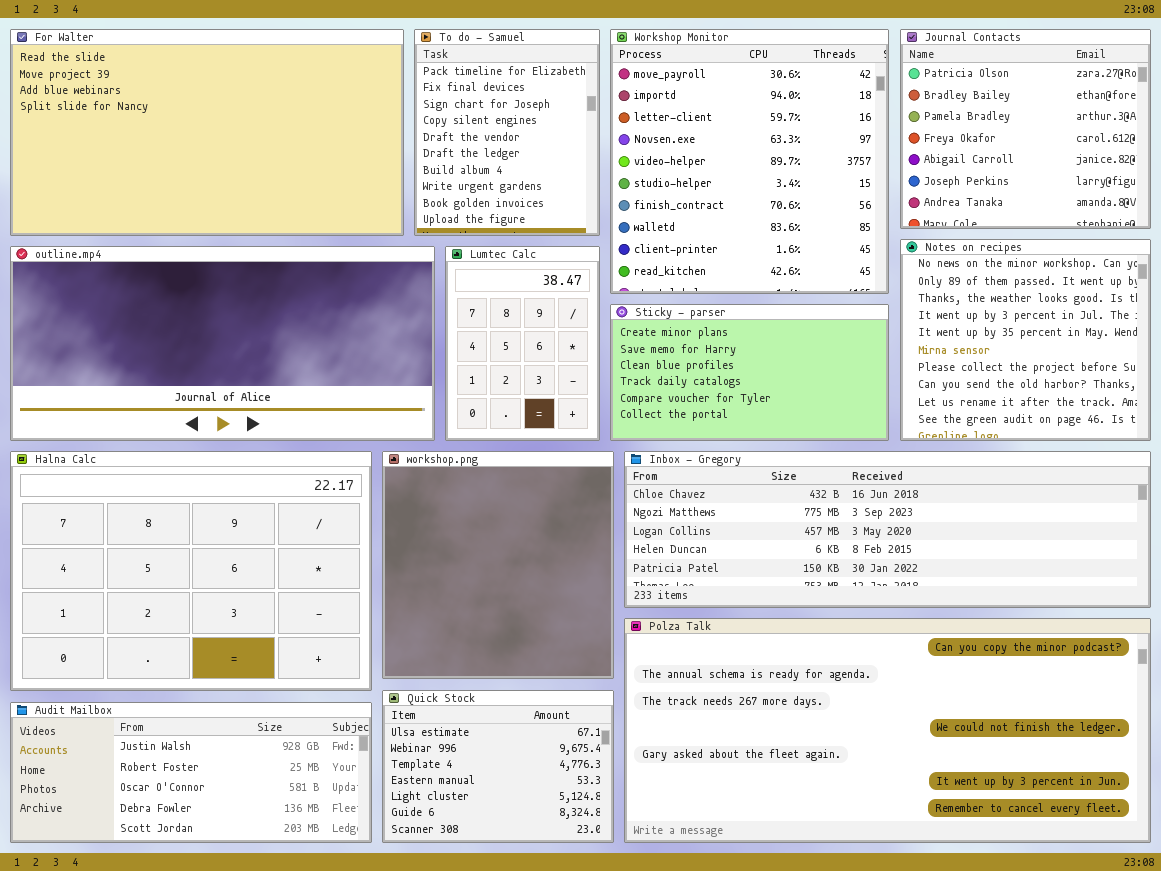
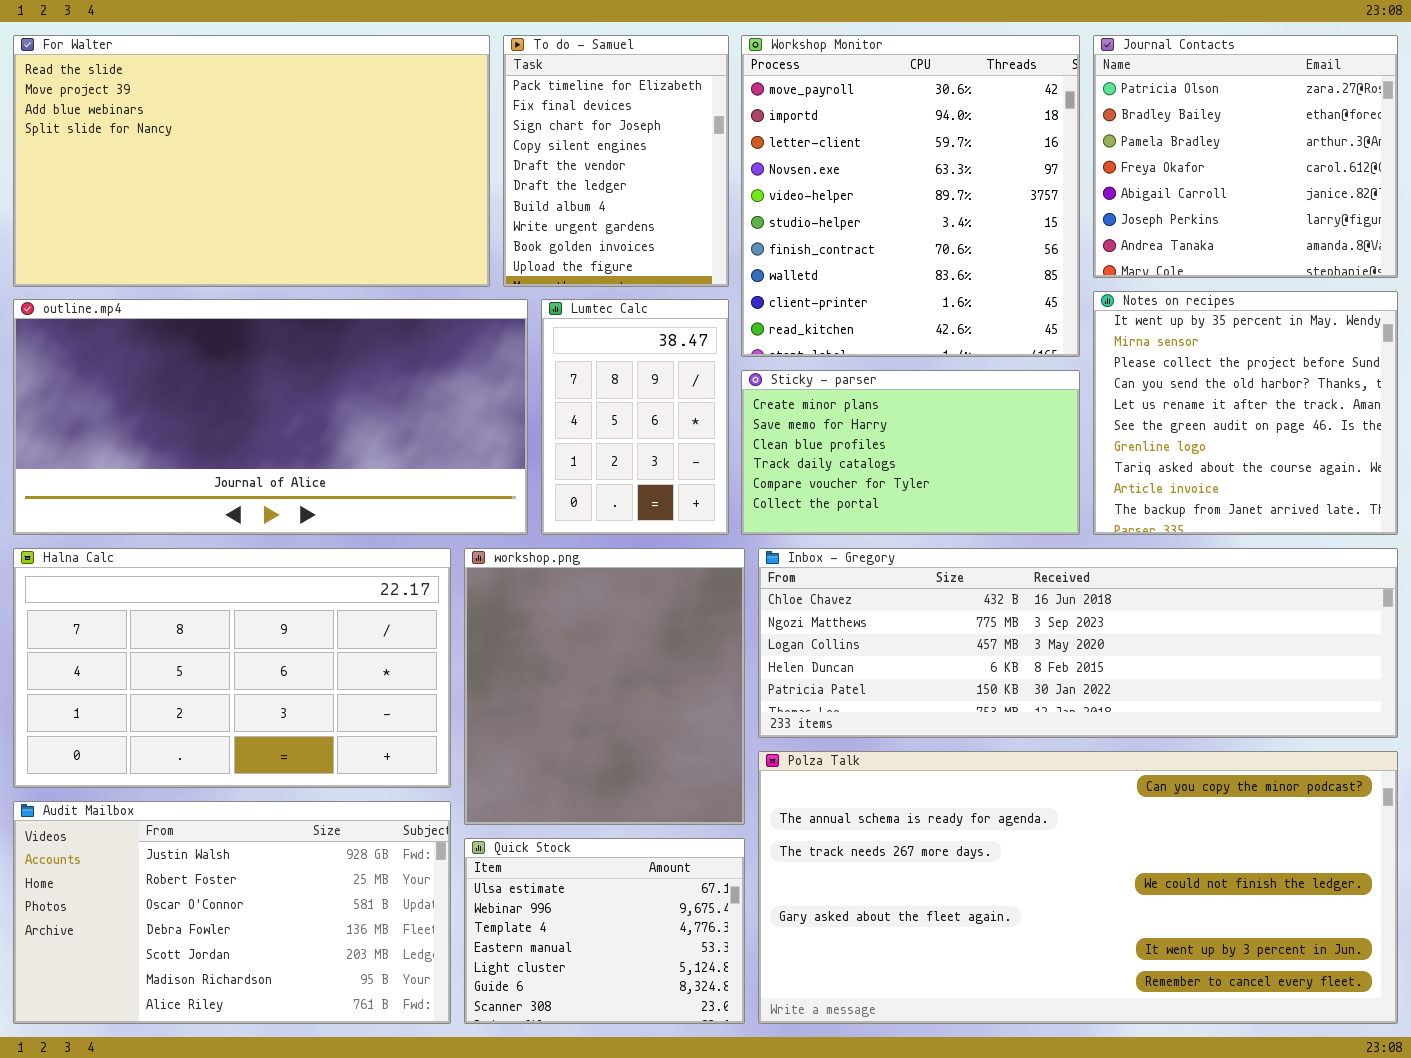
Notes on recipes: [900,239,1151,441] -> [1093,291,1398,535], scrolled down 4 rows
Halna Calc: [10,451,372,691] -> [13,548,451,788], resized
Audit Mailbox: [10,702,372,843] -> [13,801,451,1024], resized

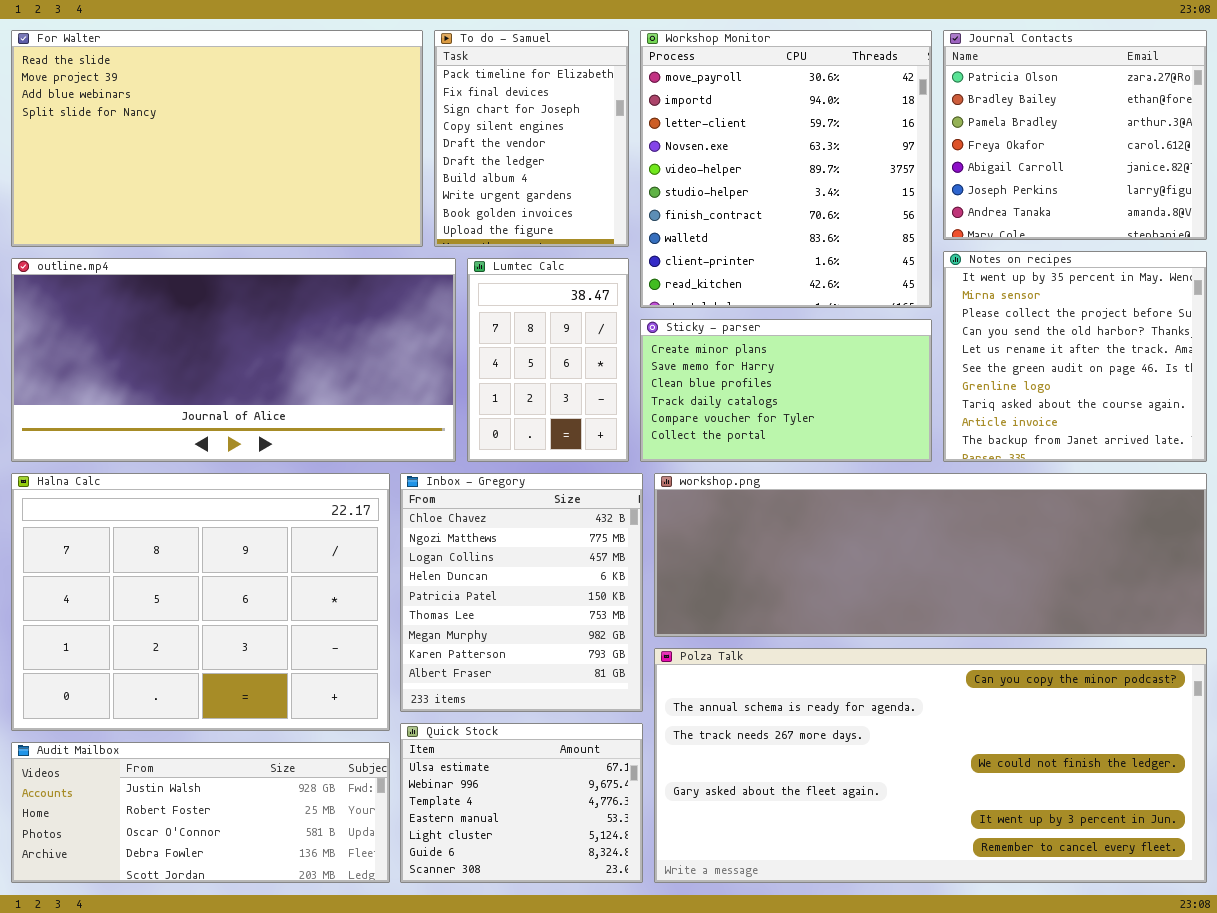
Halna Calc: [13,548,451,788] -> [11,473,390,731], resized
workshop.png: [464,548,745,825] -> [654,473,1207,637], moved, resized
Inbox - Gregory: [758,548,1398,738] -> [400,473,643,712], moved, resized
Audit Mailbox: [13,801,451,1024] -> [11,742,390,883], resized

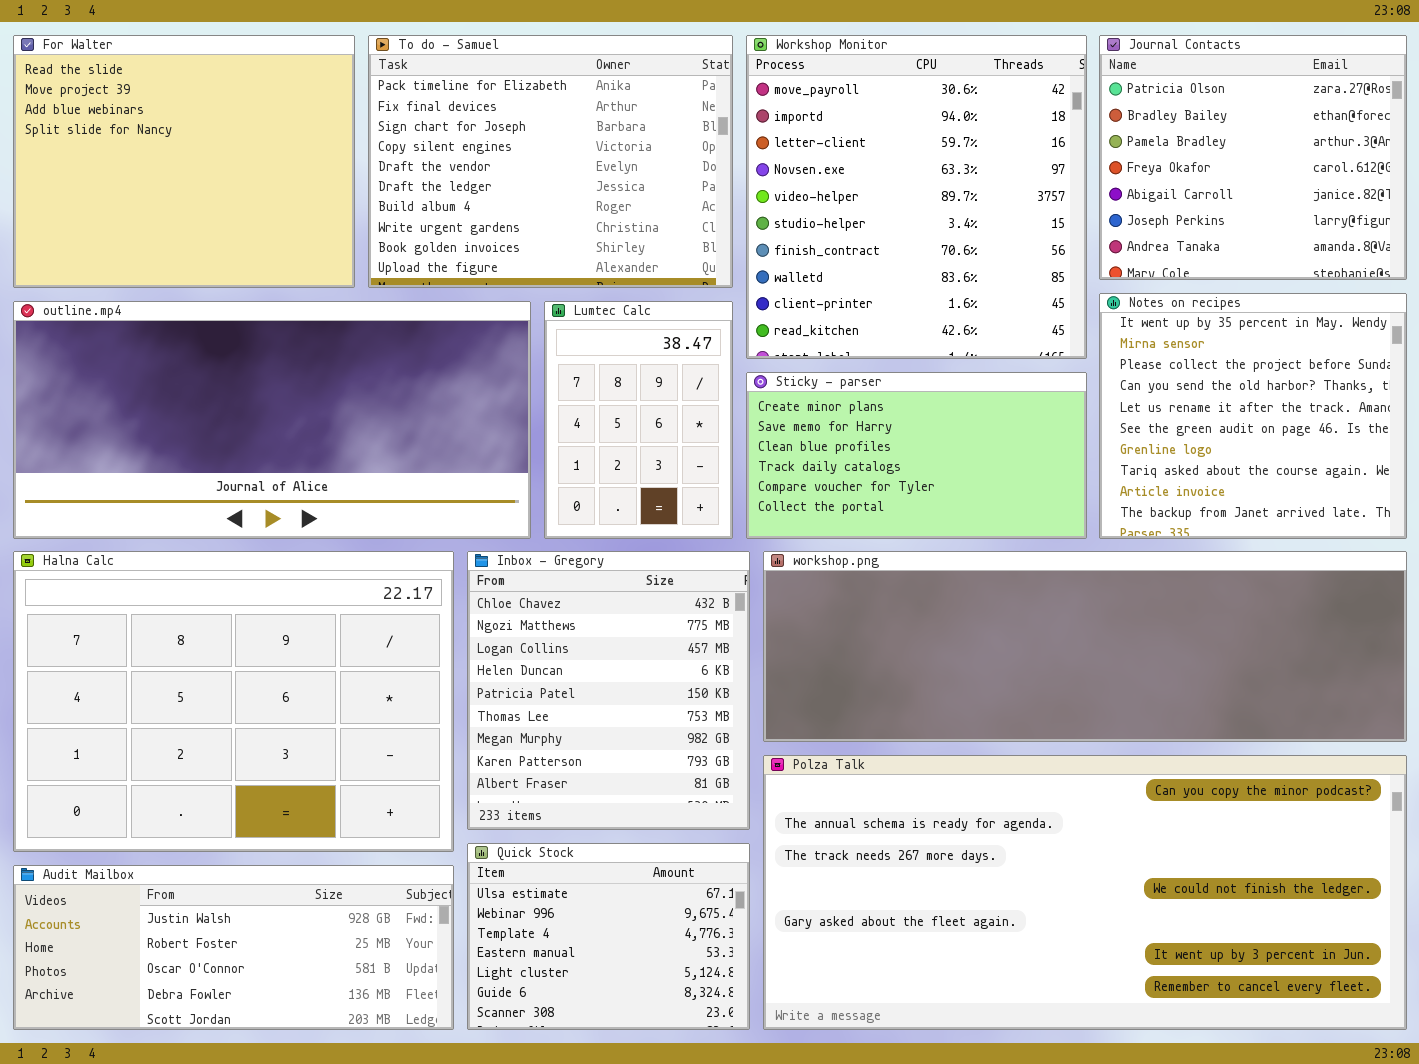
For Walter: [11,30,423,247] -> [13,35,355,288], resized
To do - Samuel: [434,30,629,247] -> [368,35,733,288], resized

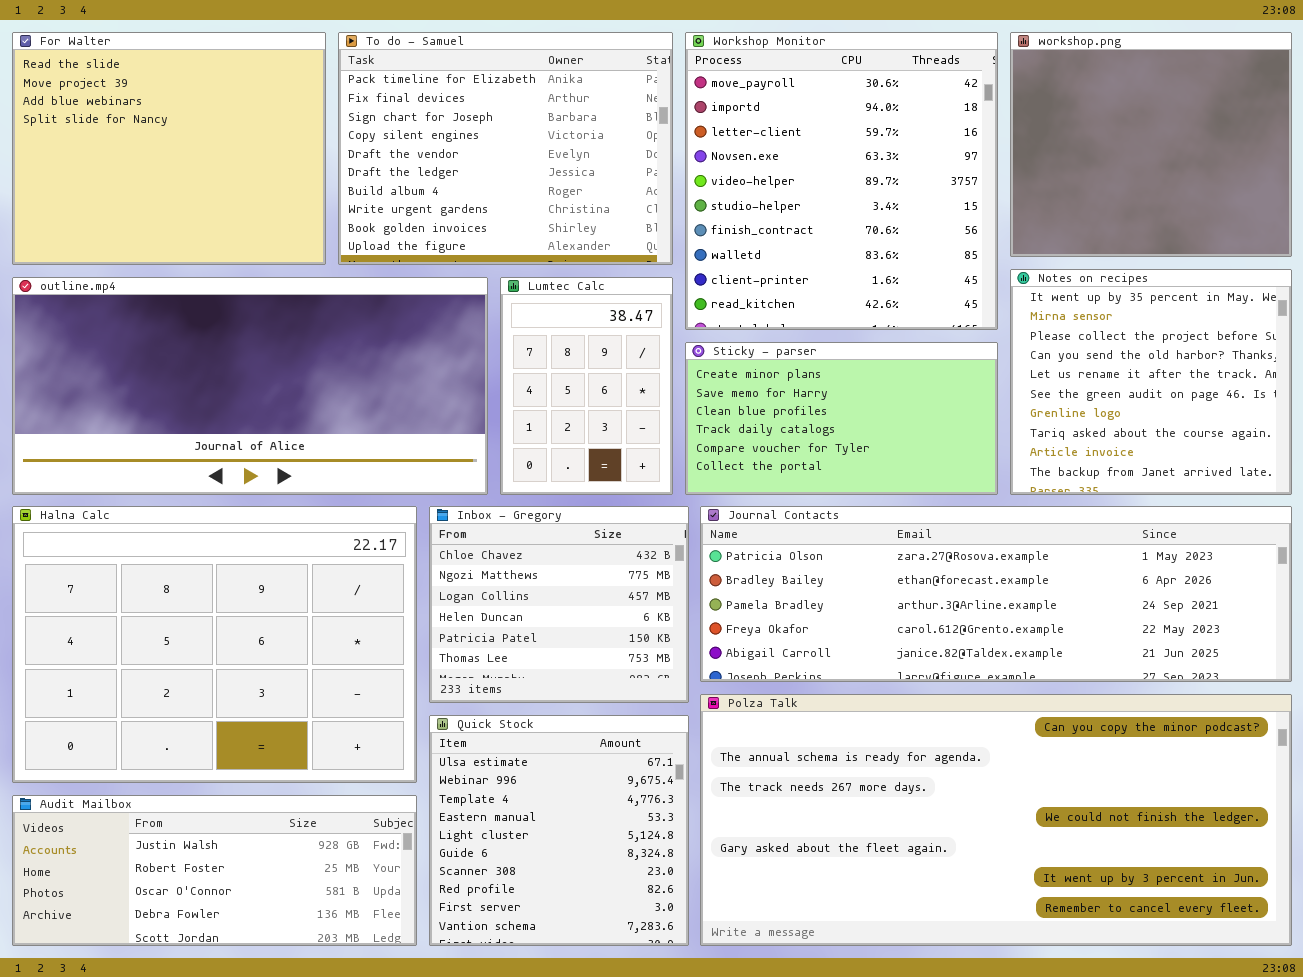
Journal Contacts: [1099,35,1407,280] -> [700,506,1292,682], moved, resized
Inbox - Gregory: [467,551,750,830] -> [429,506,689,703], resized
workshop.png: [763,551,1407,742] -> [1010,32,1292,257], moved, resized
Quick Stock: [467,843,750,1030] -> [429,715,689,946], resized

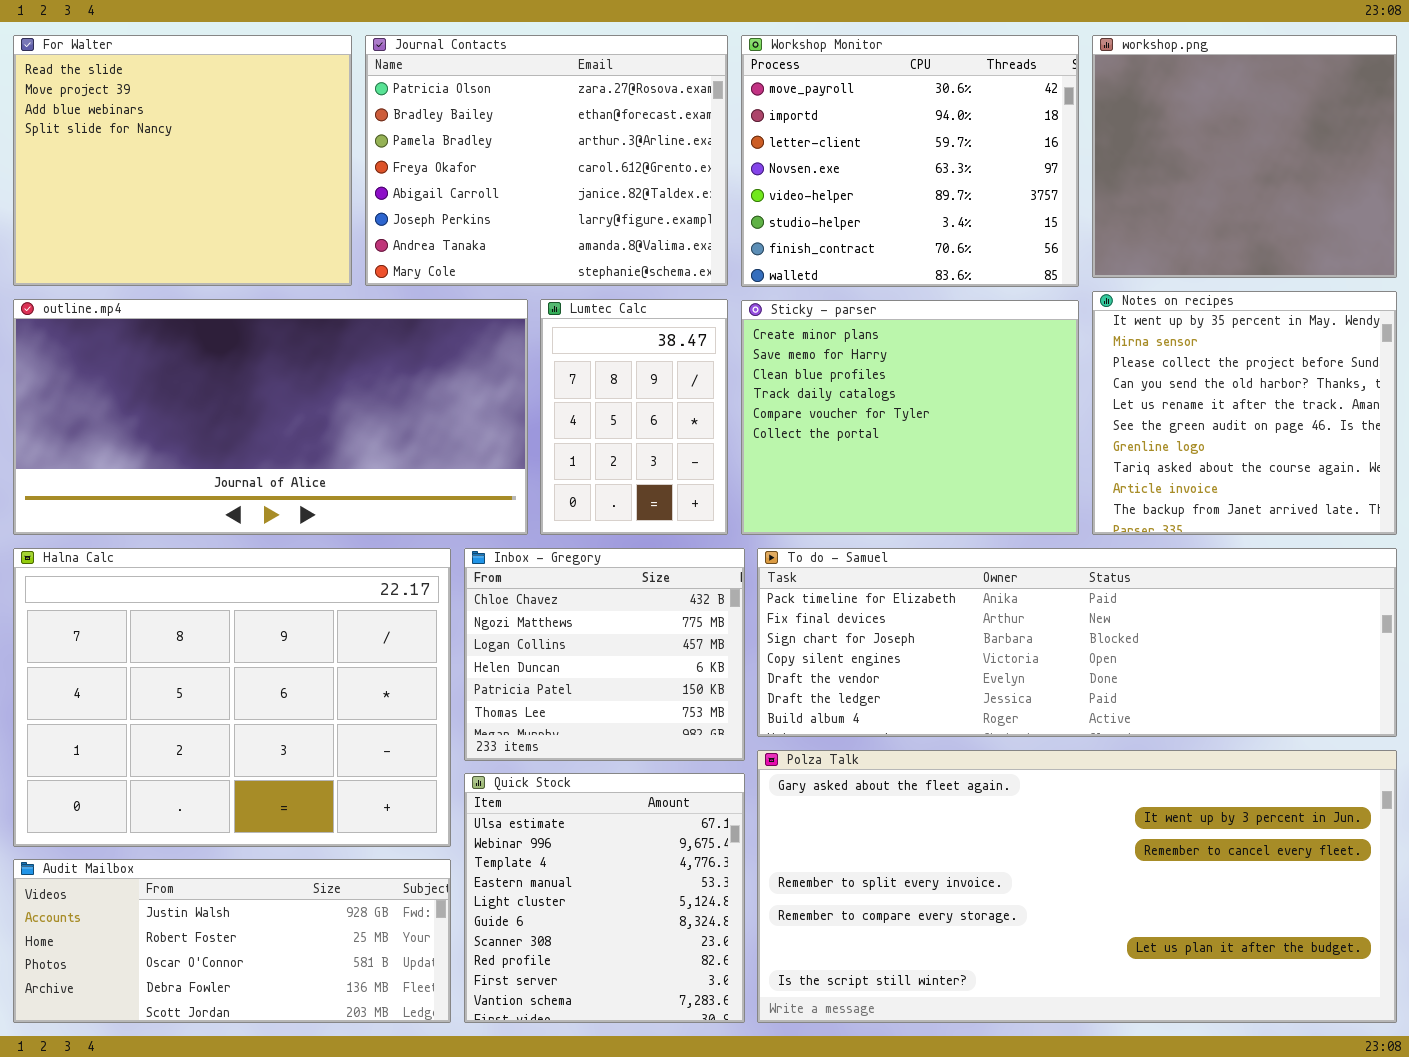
To do - Samuel: [338,32,673,265] -> [757,548,1397,737], moved, resized
Workshop Monitor: [685,32,998,330] -> [741,35,1079,287], resized
Sticky - parser: [685,342,998,495] -> [741,300,1079,535], resized
Journal Contacts: [700,506,1292,682] -> [365,35,728,286], moved, resized
Polza Talk: [700,694,1292,946] -> [757,750,1397,1023], scrolled down 4 rows

